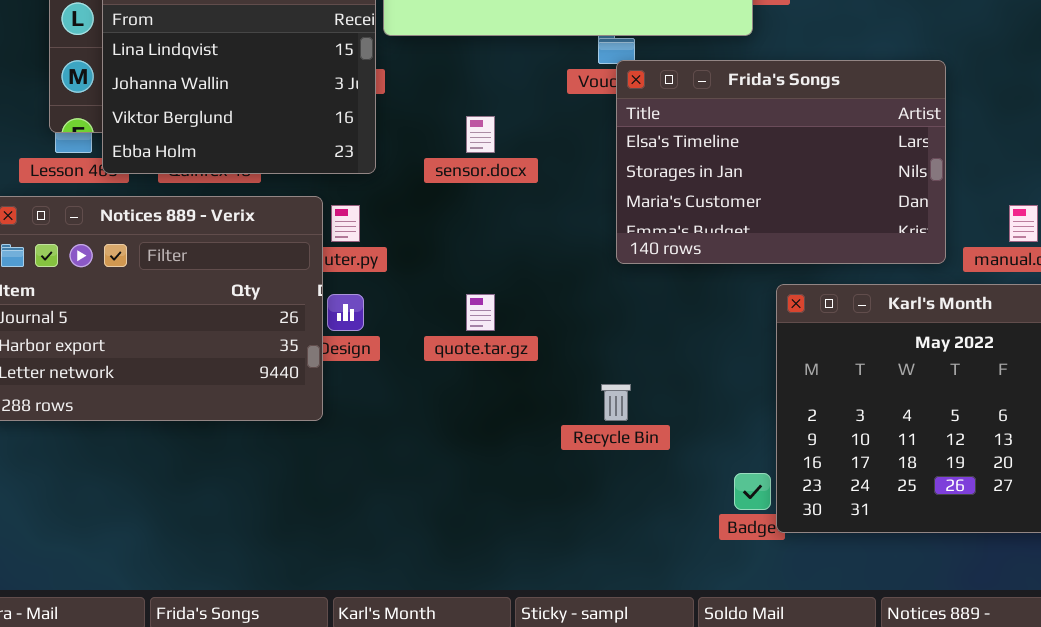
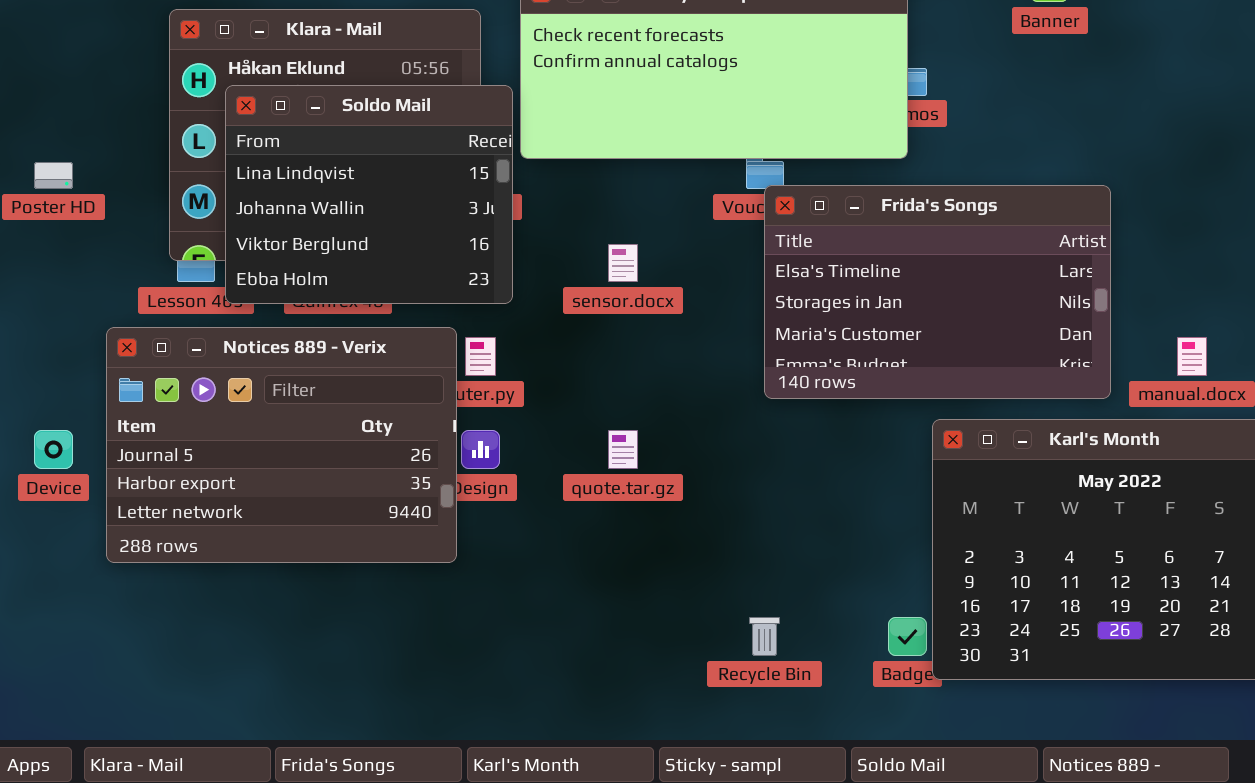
Recycle Bin: [601,384,631,421] -> [749,617,780,656], moved

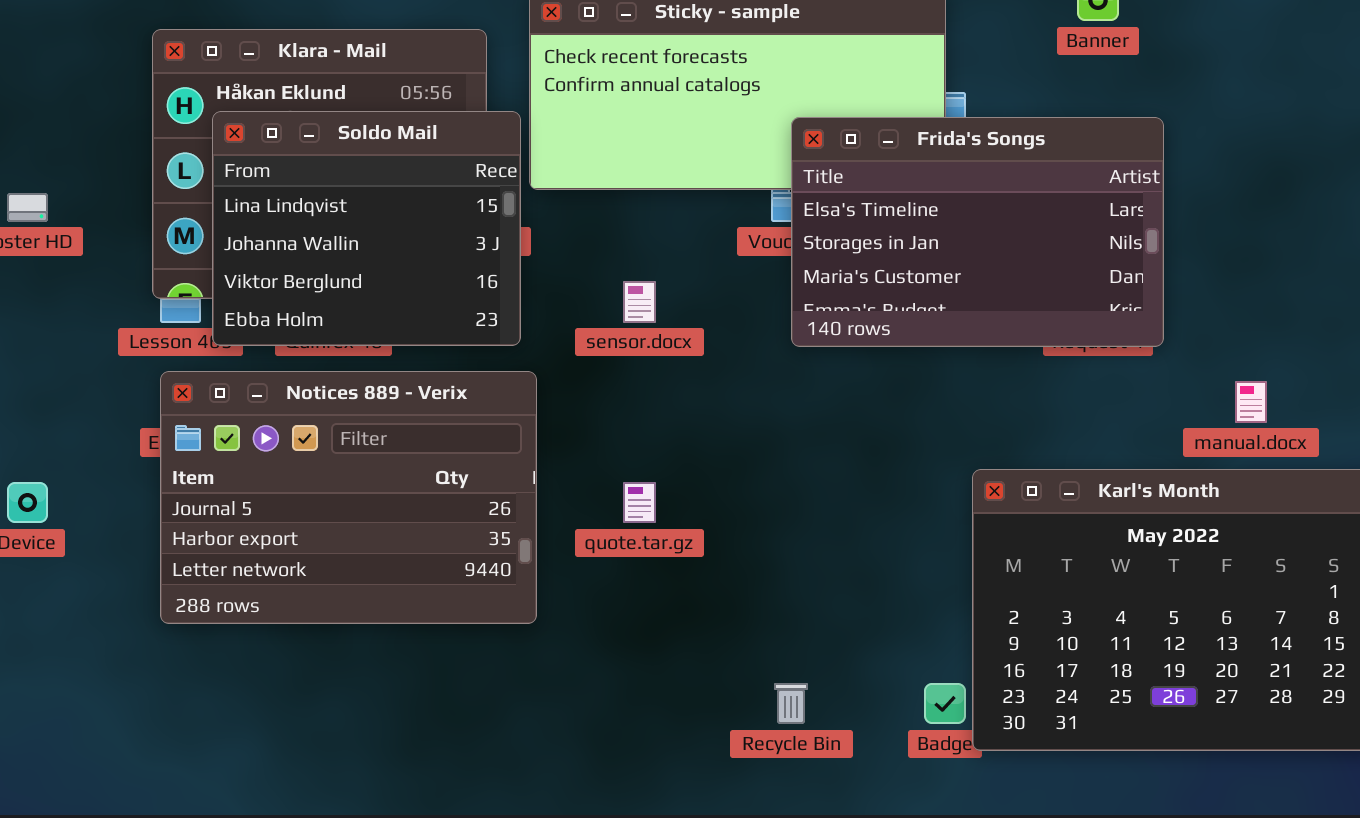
Frida's Songs: [764,185,1111,399] -> [791,117,1164,347], moved
Notices 889 - Verix: [106,327,457,563] -> [160,371,537,624], moved

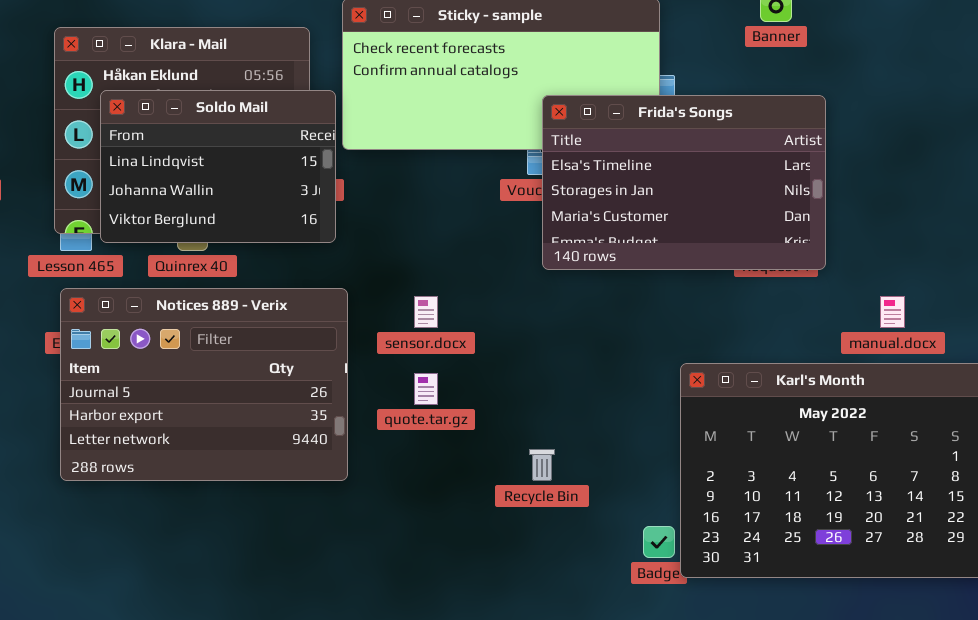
Soldo Mail: [212,111,521,346] -> [100,90,336,243], resized
sensor.docx: [623,281,656,323] -> [414,296,438,328], moved
Recycle Bin: [774,683,808,724] -> [529,449,555,481], moved

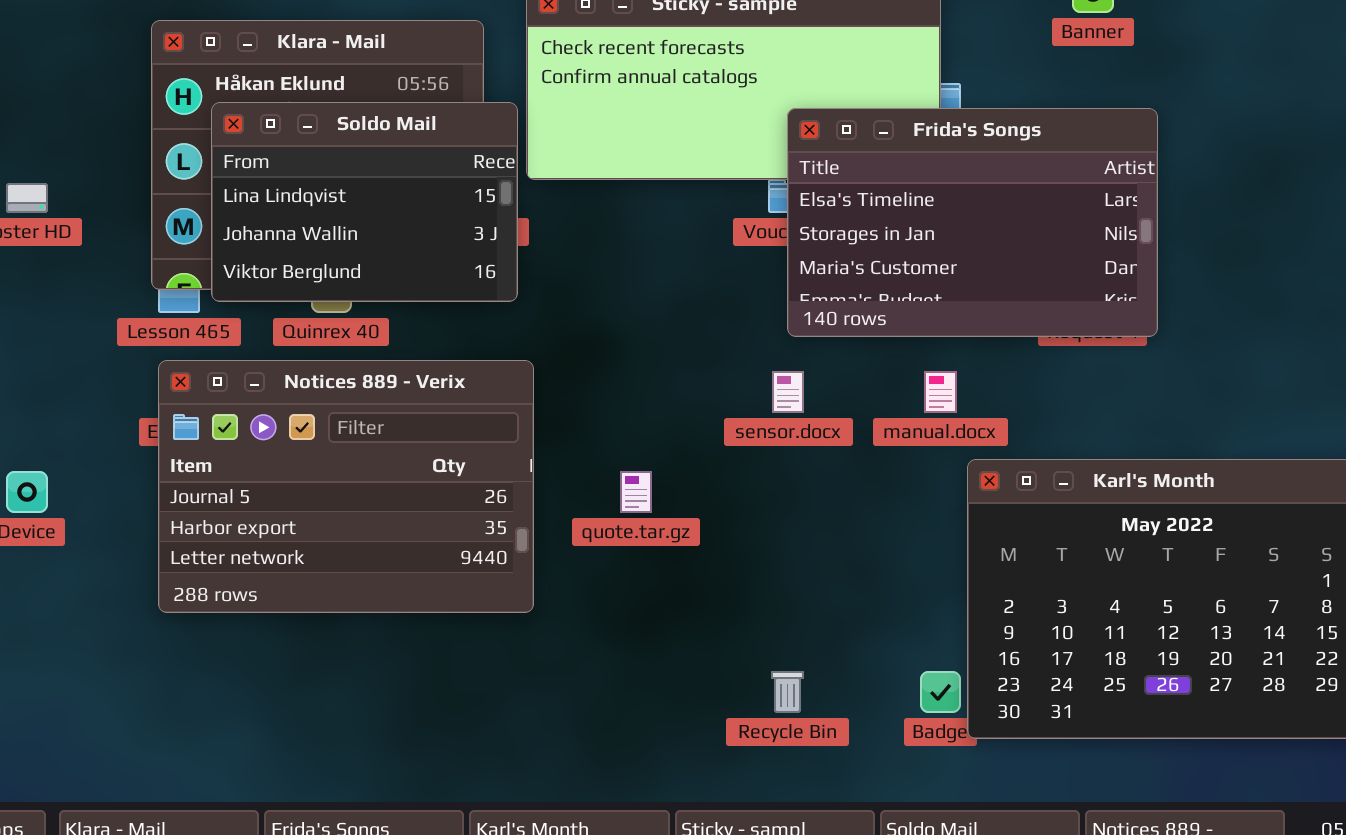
sensor.docx: [414,296,438,328] -> [772,371,804,413], moved
manual.docx: [880,296,905,328] -> [924,371,957,413], moved
Recycle Bin: [529,449,555,481] -> [771,671,804,713], moved

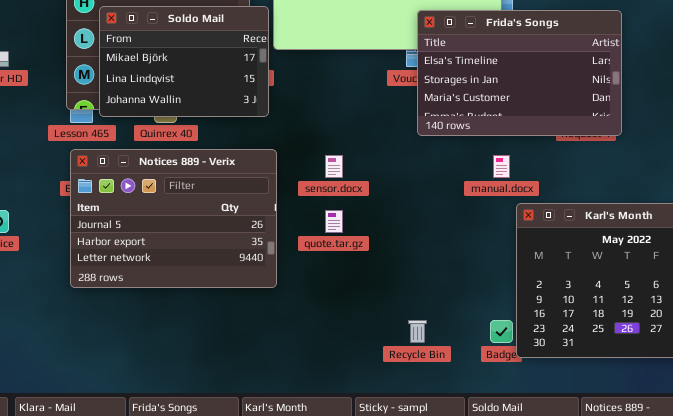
Soldo Mail: [211,102,518,302] -> [99,6,269,117], scrolled up 1 row
sensor.docx: [772,371,804,413] -> [325,155,343,178], moved

